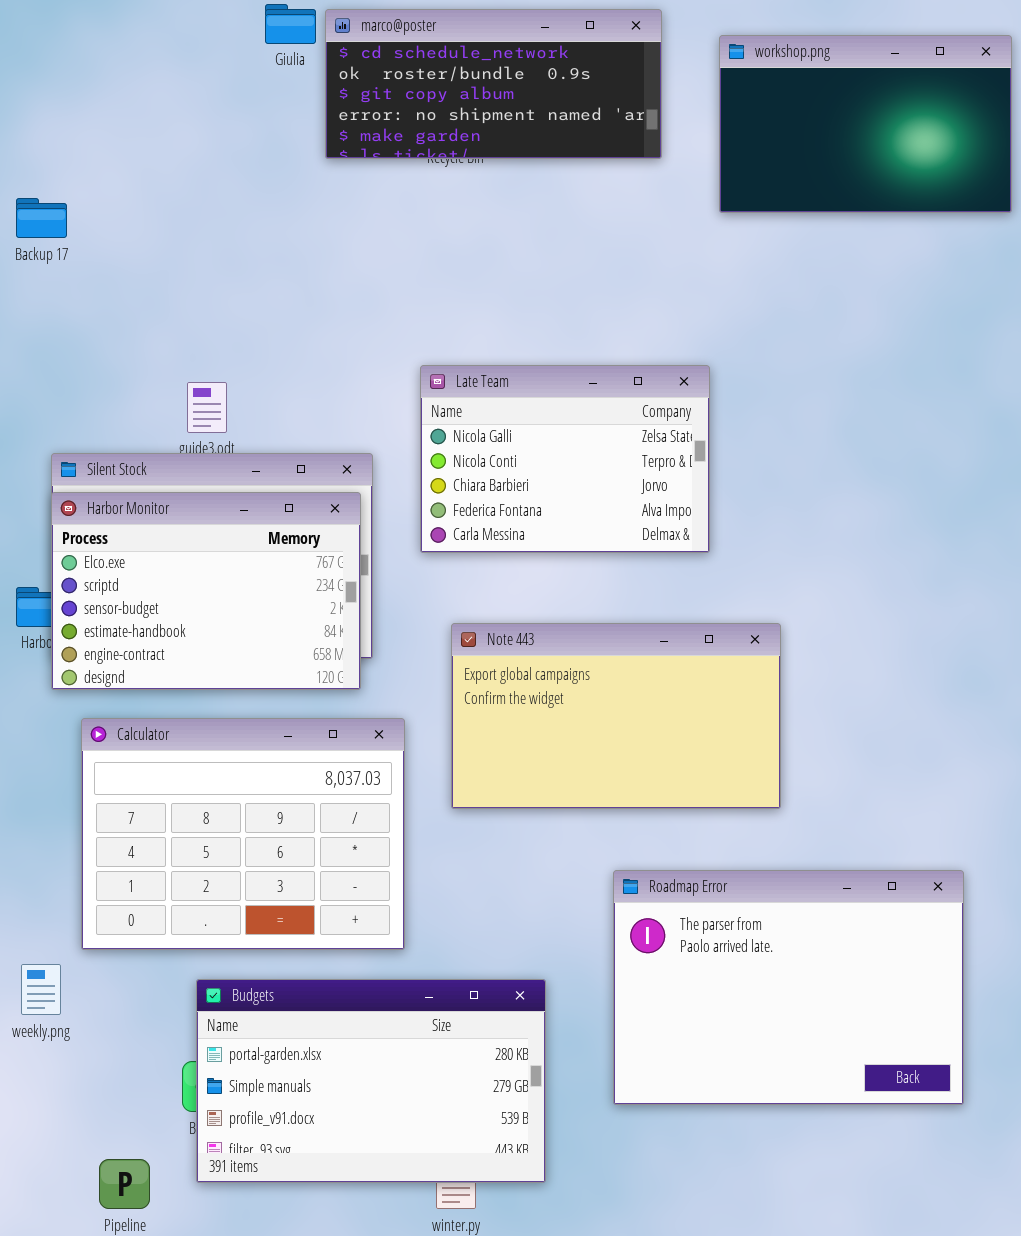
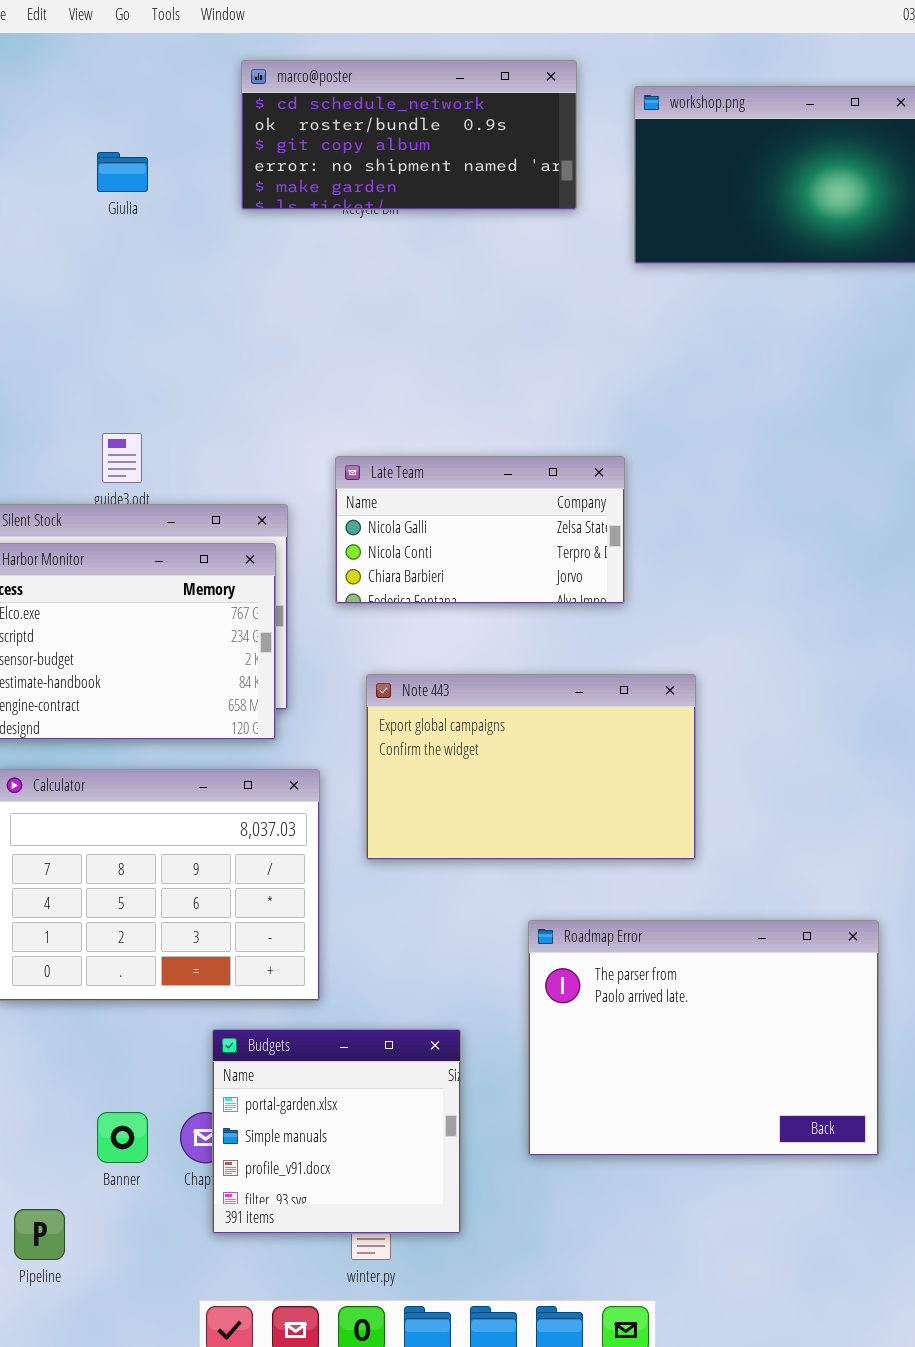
Giulia: [265,4,316,44] -> [97,152,148,192], moved
Late Team: [420,365,710,553] -> [335,456,625,604], resized
Budgets: [196,979,546,1183] -> [212,1029,461,1234], resized

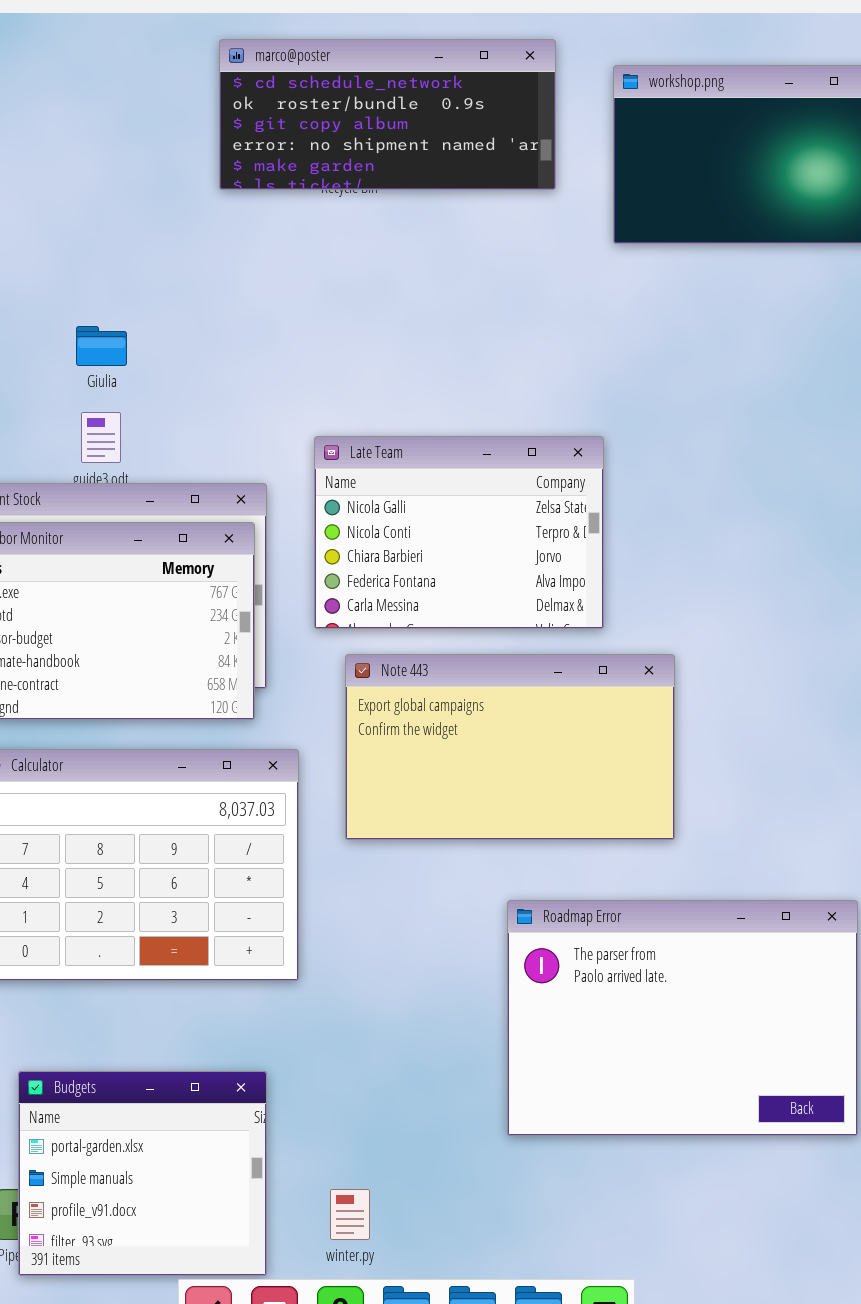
Giulia: [97,152,148,192] -> [76,326,127,366], moved
Late Team: [335,456,625,604] -> [314,436,604,629], resized
Budgets: [212,1029,461,1234] -> [18,1071,267,1276], moved

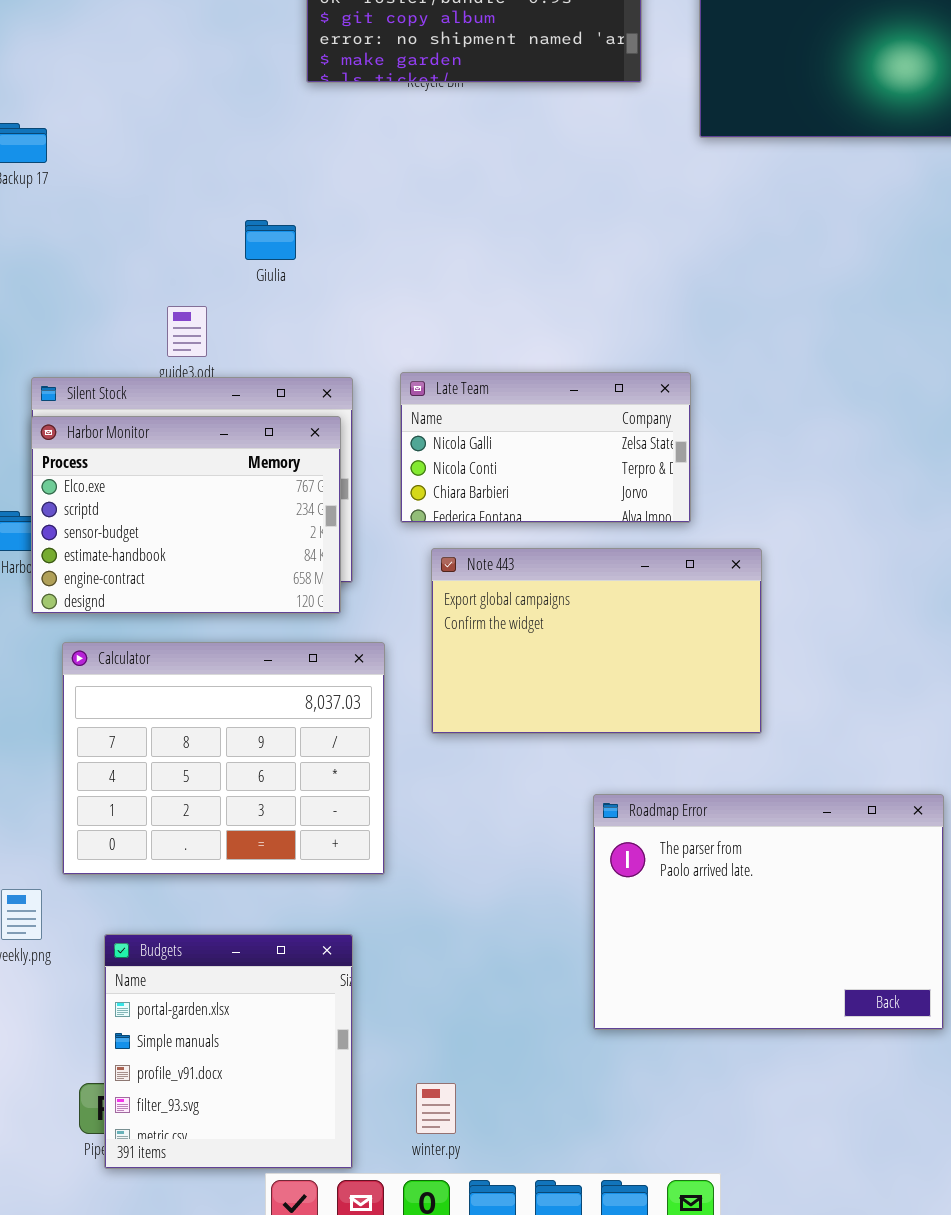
Giulia: [76,326,127,366] -> [245,220,296,260], moved
Late Team: [314,436,604,629] -> [400,372,691,523], resized
Budgets: [18,1071,267,1276] -> [104,934,353,1169], resized

